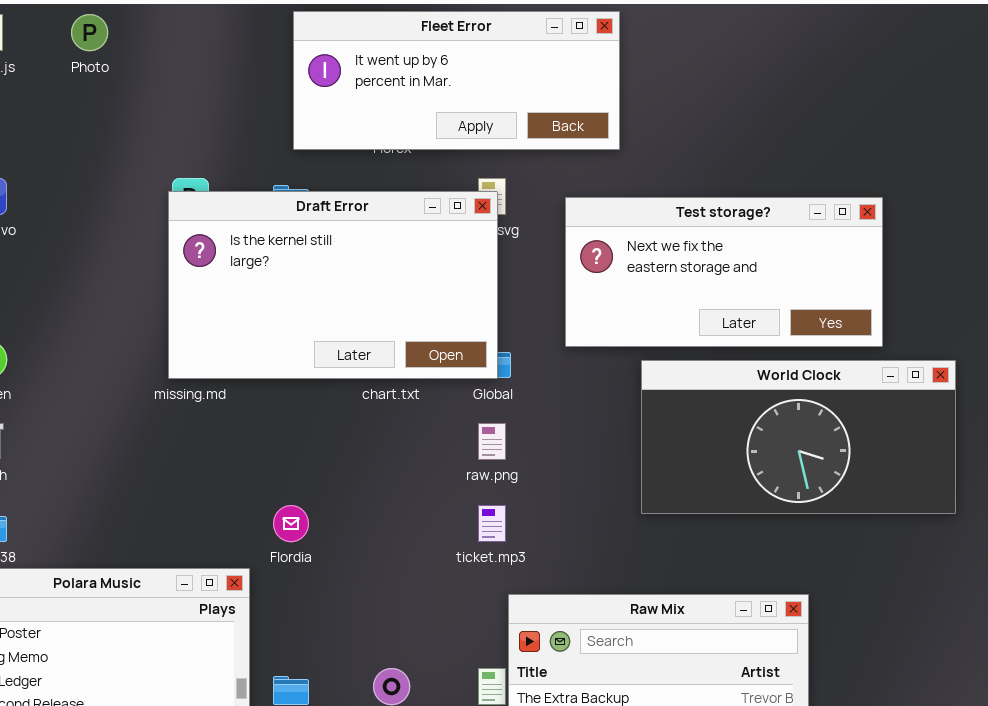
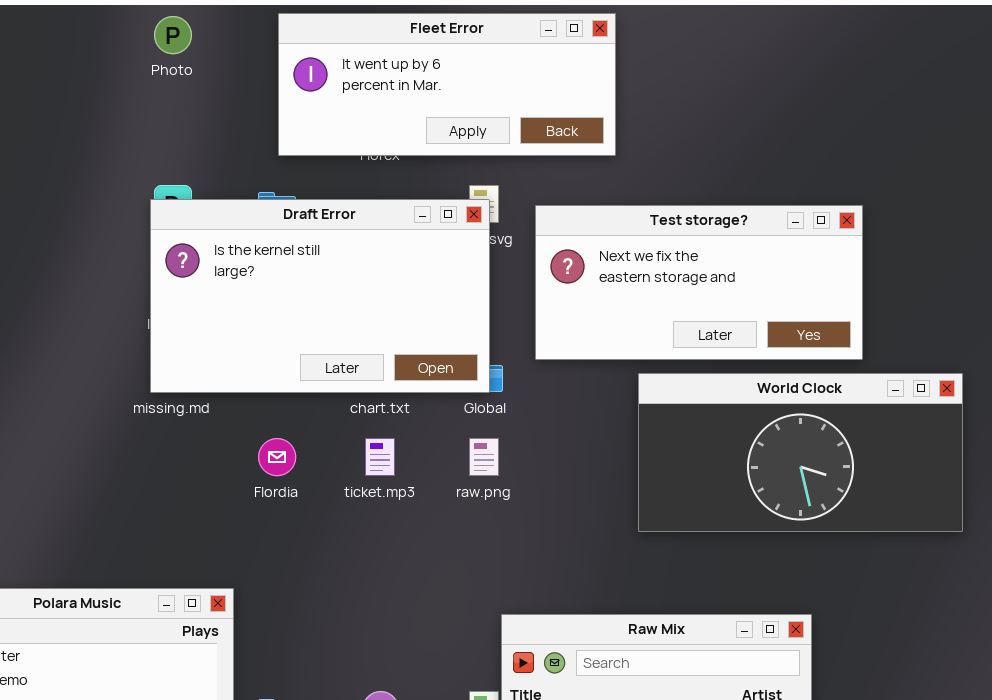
Photo: [71,14,108,51] -> [154,16,192,54], moved
Test storage?: [565,197,883,347] -> [535,205,863,360], moved
Flordia: [273,505,309,542] -> [258,438,296,476], moved
ticket.mp3: [478,505,506,542] -> [365,438,395,476], moved

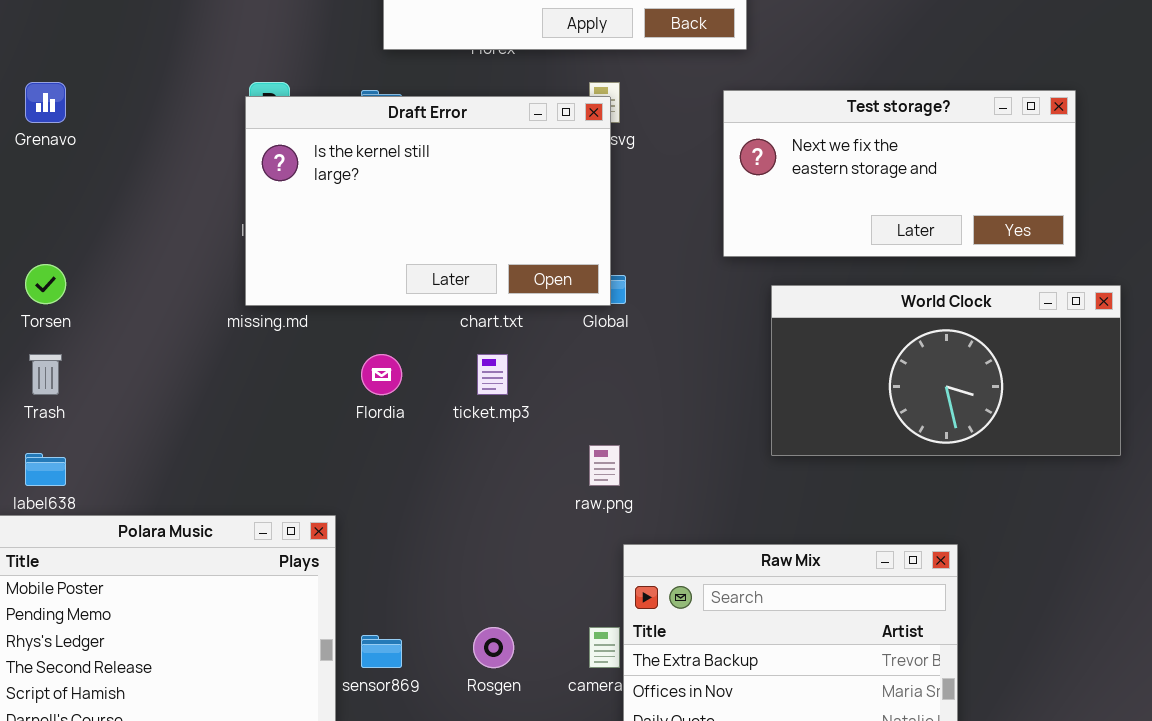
Test storage?: [535,205,863,360] -> [723,90,1076,257], moved
raw.png: [469,438,499,476] -> [589,445,620,486], moved

